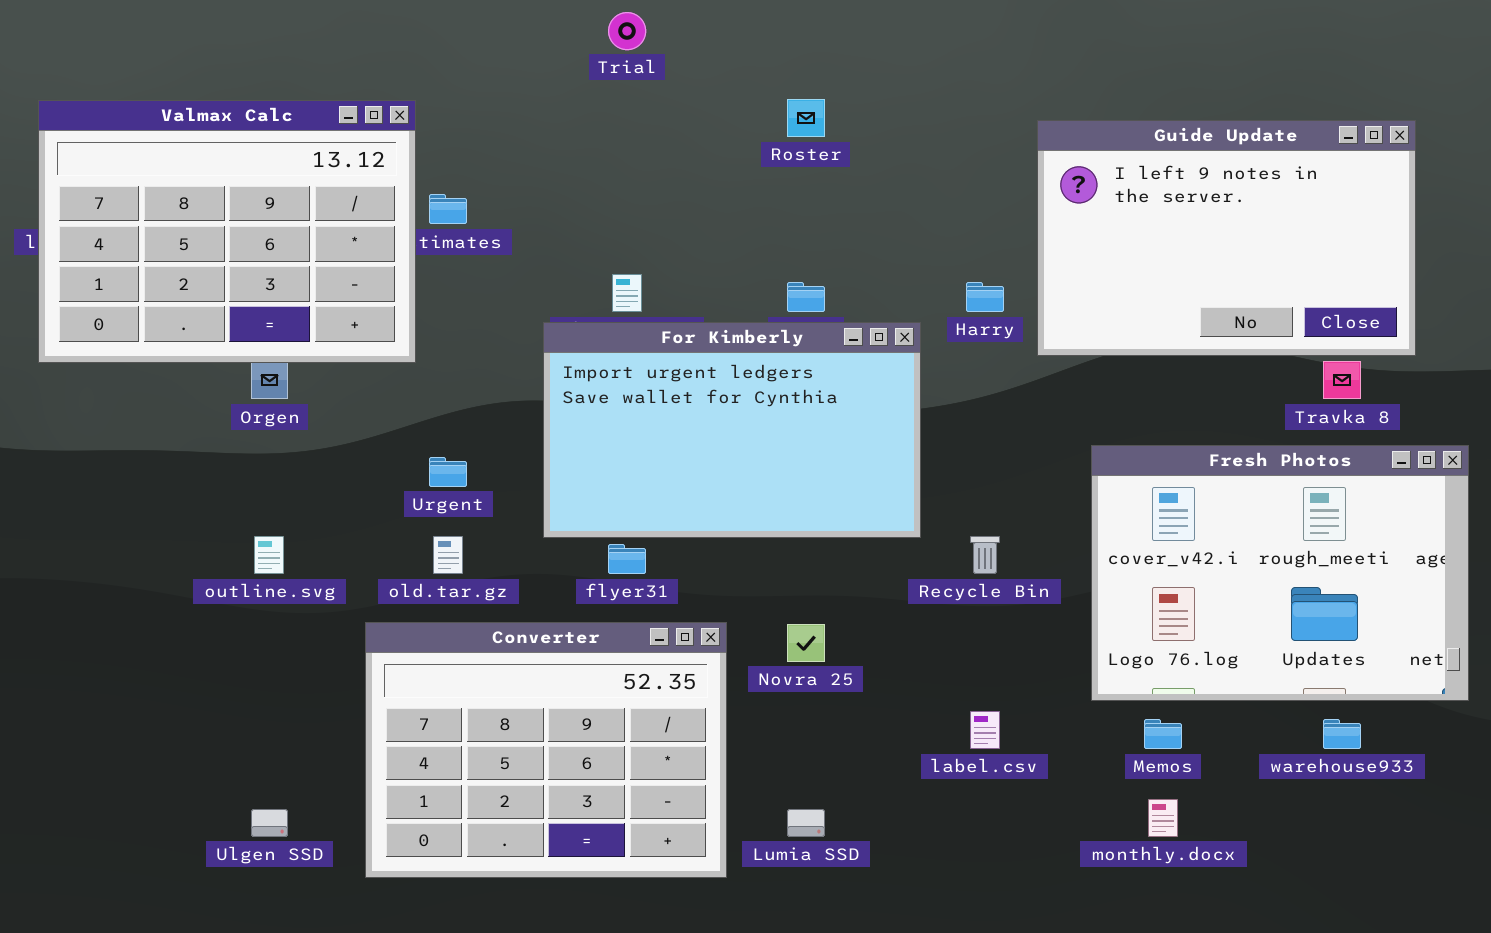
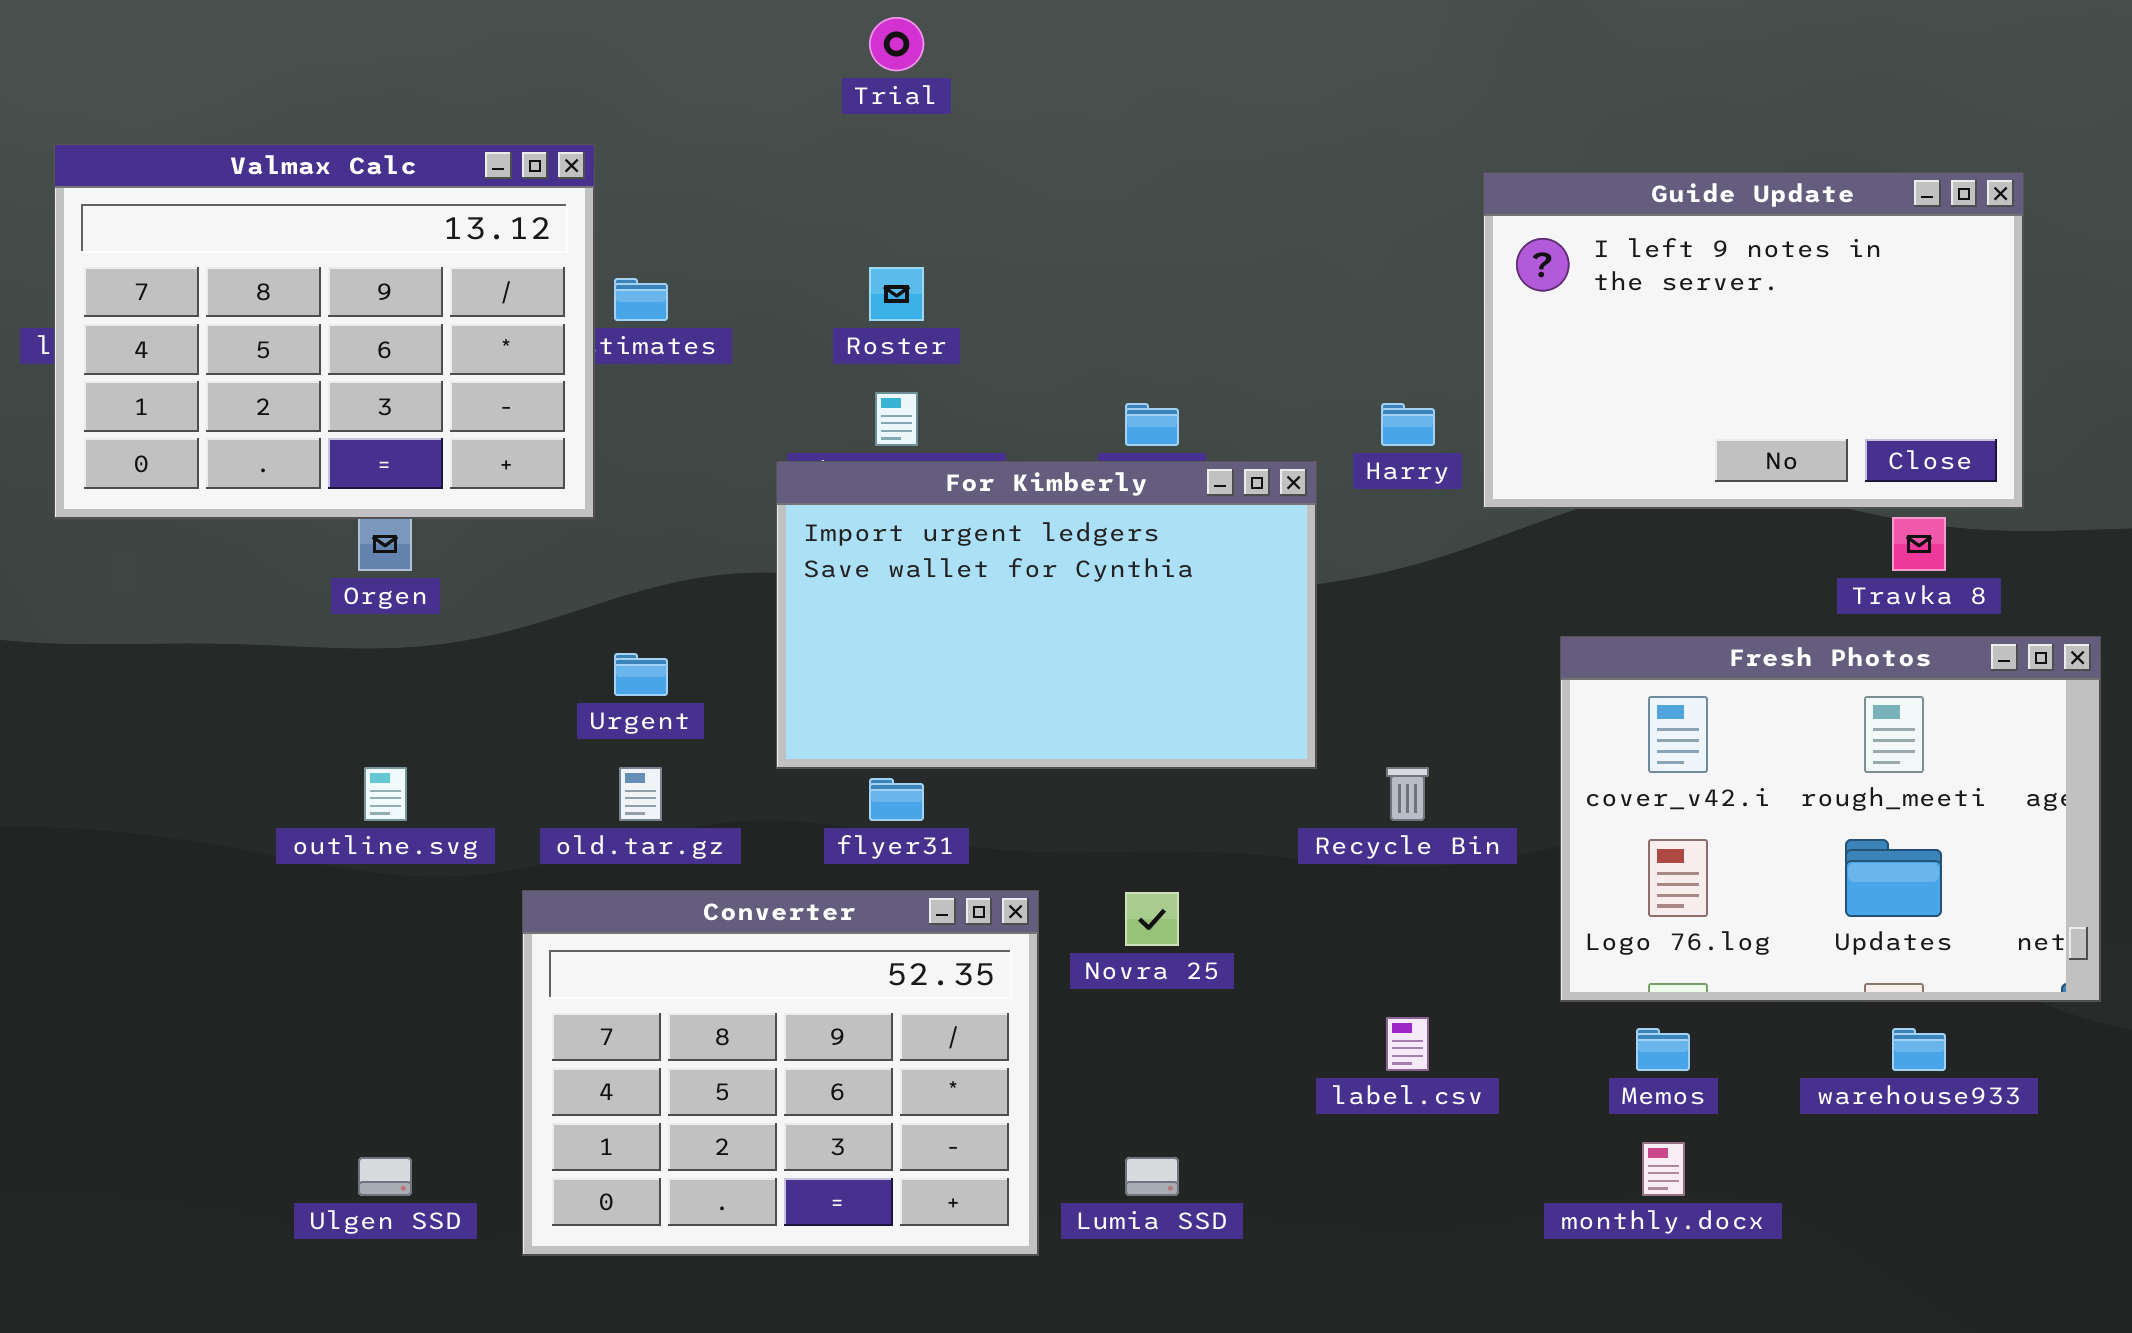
Roster: [787,99,825,137] -> [869,267,924,321], moved

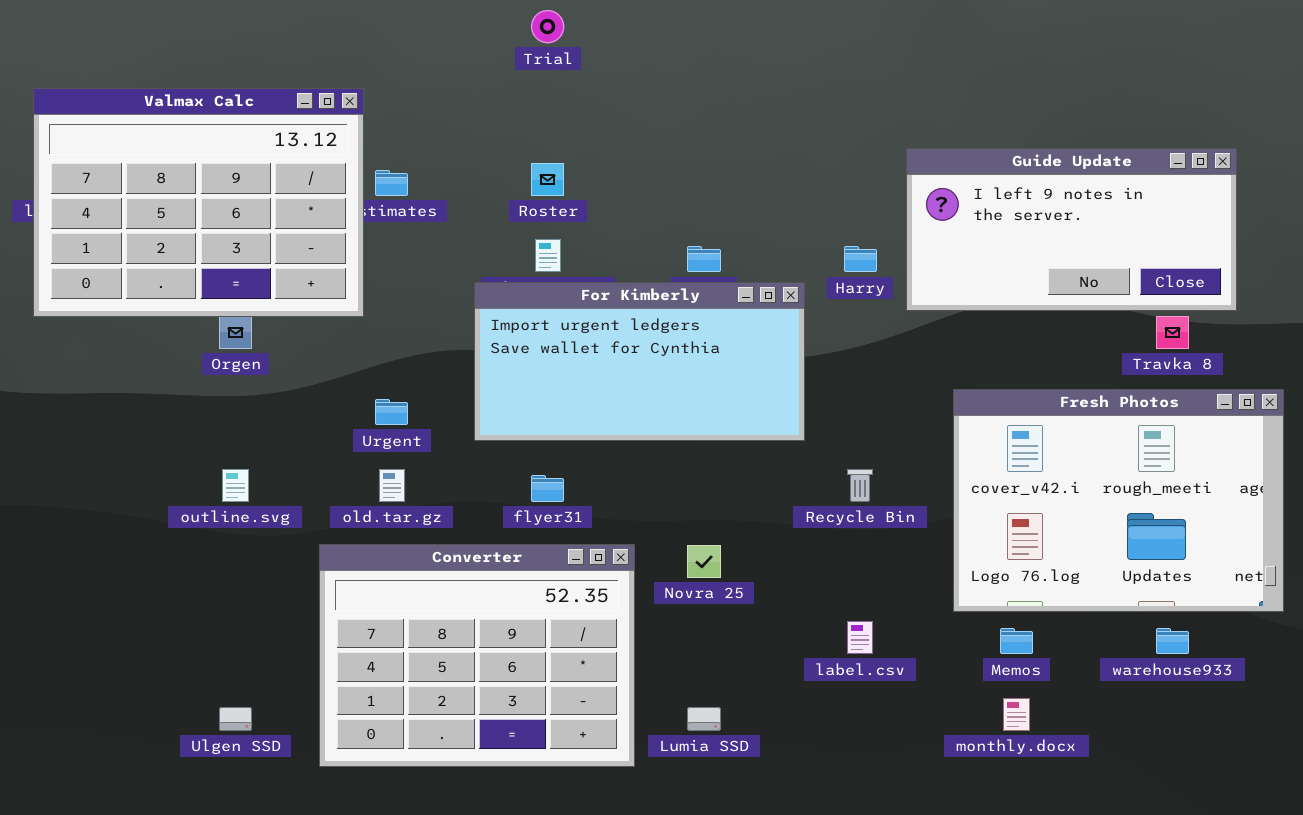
Guide Update: [1483,172,2024,509] -> [906,148,1237,311], resized
For Kimberly: [776,461,1317,769] -> [474,282,805,441], resized

